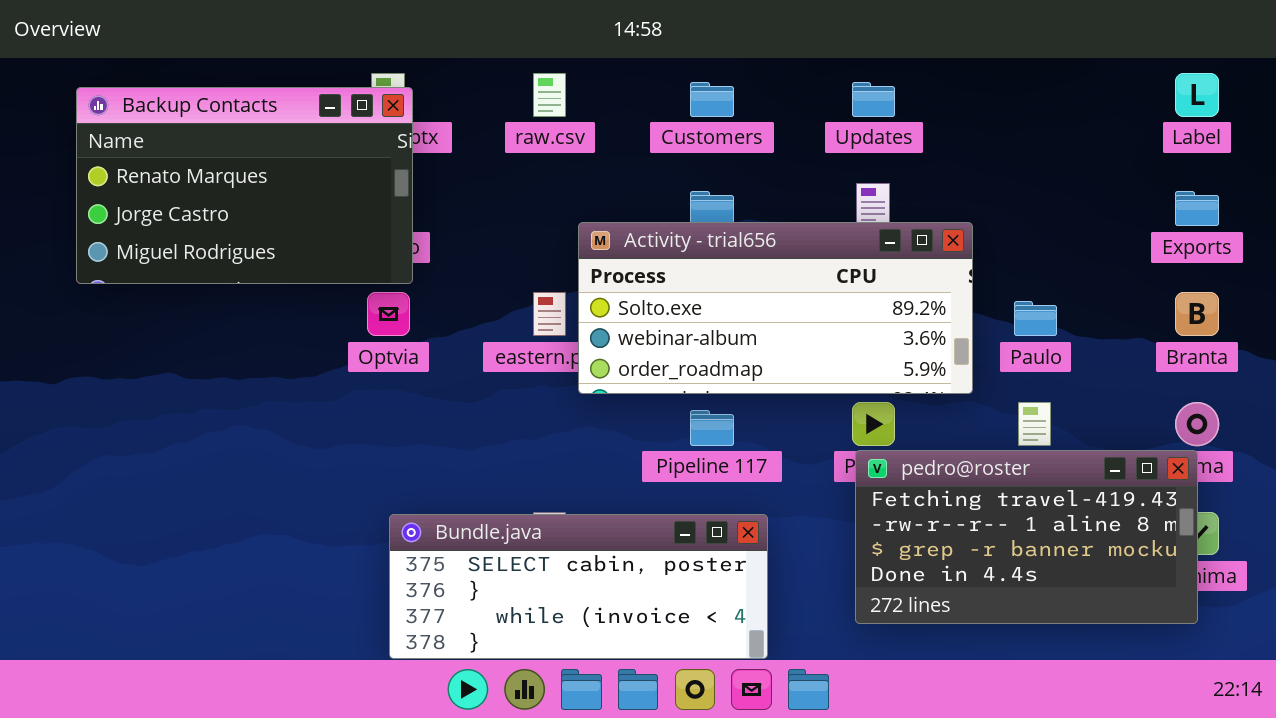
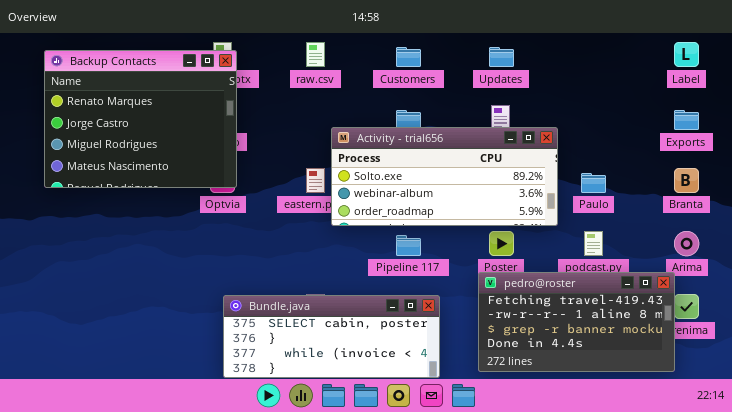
Backup Contacts: [76,87,413,284] -> [44,50,237,188], resized
pedro@roster: [855,450,1198,624] -> [478,272,675,372], moved

